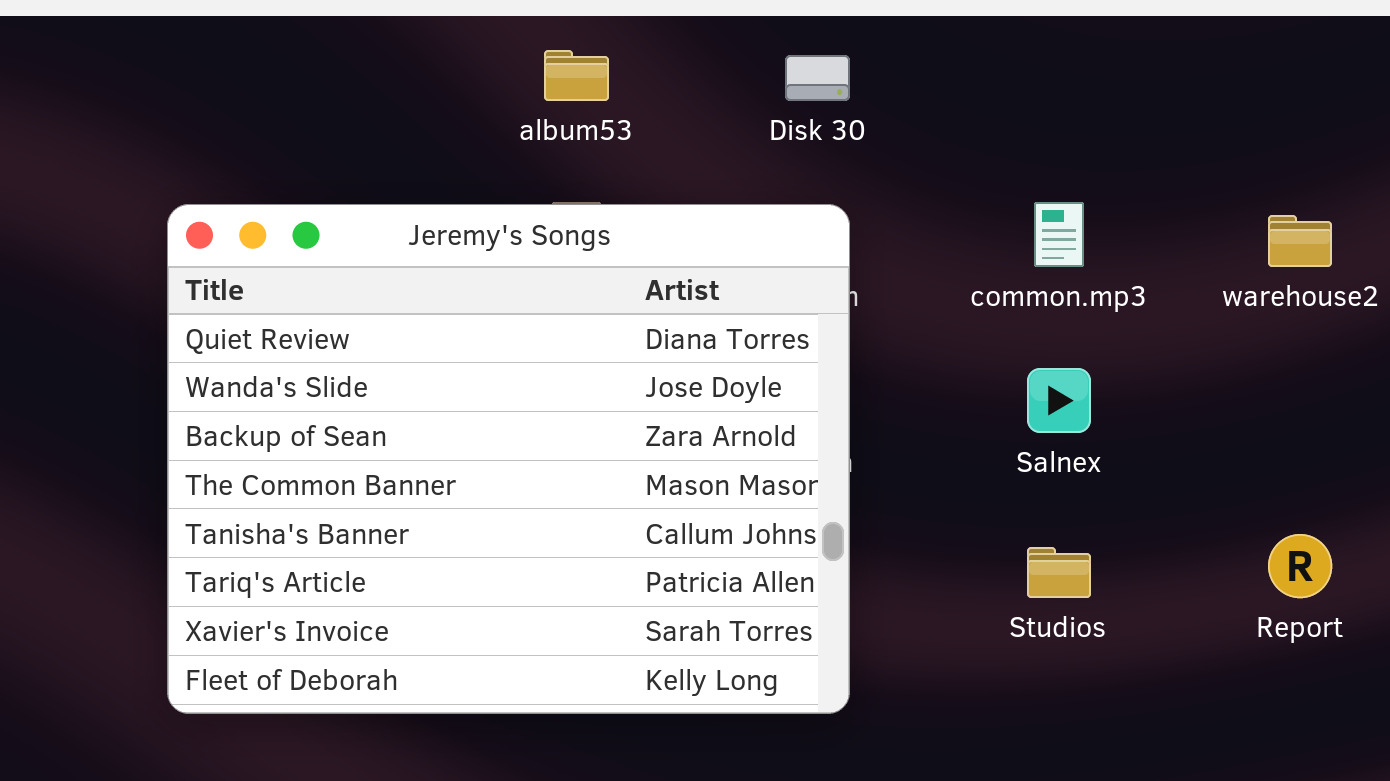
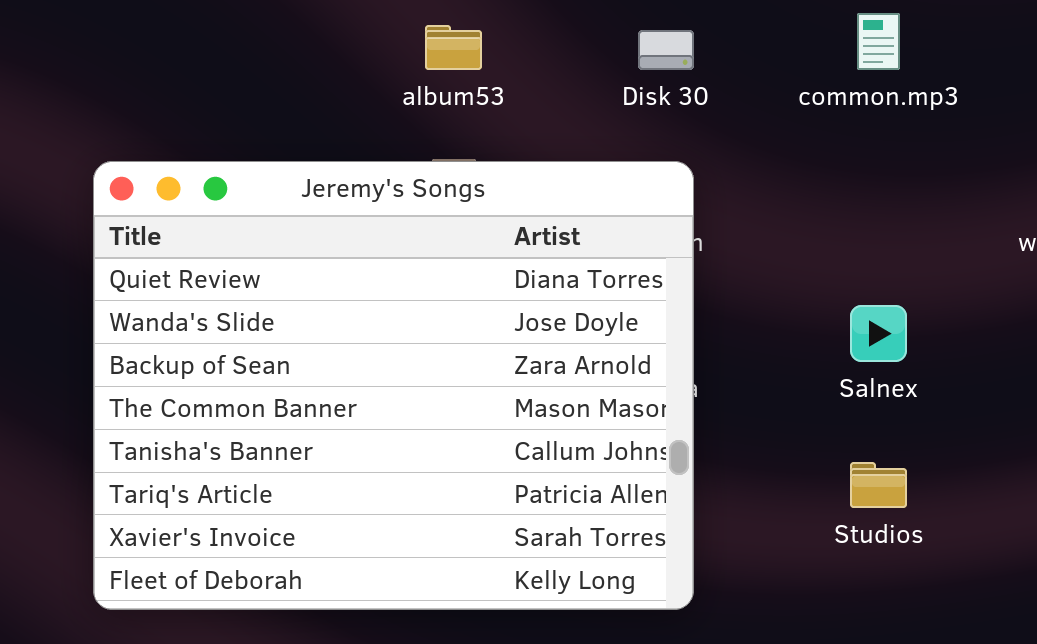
common.mp3: [1034,202,1084,267] -> [857,13,900,70], moved

